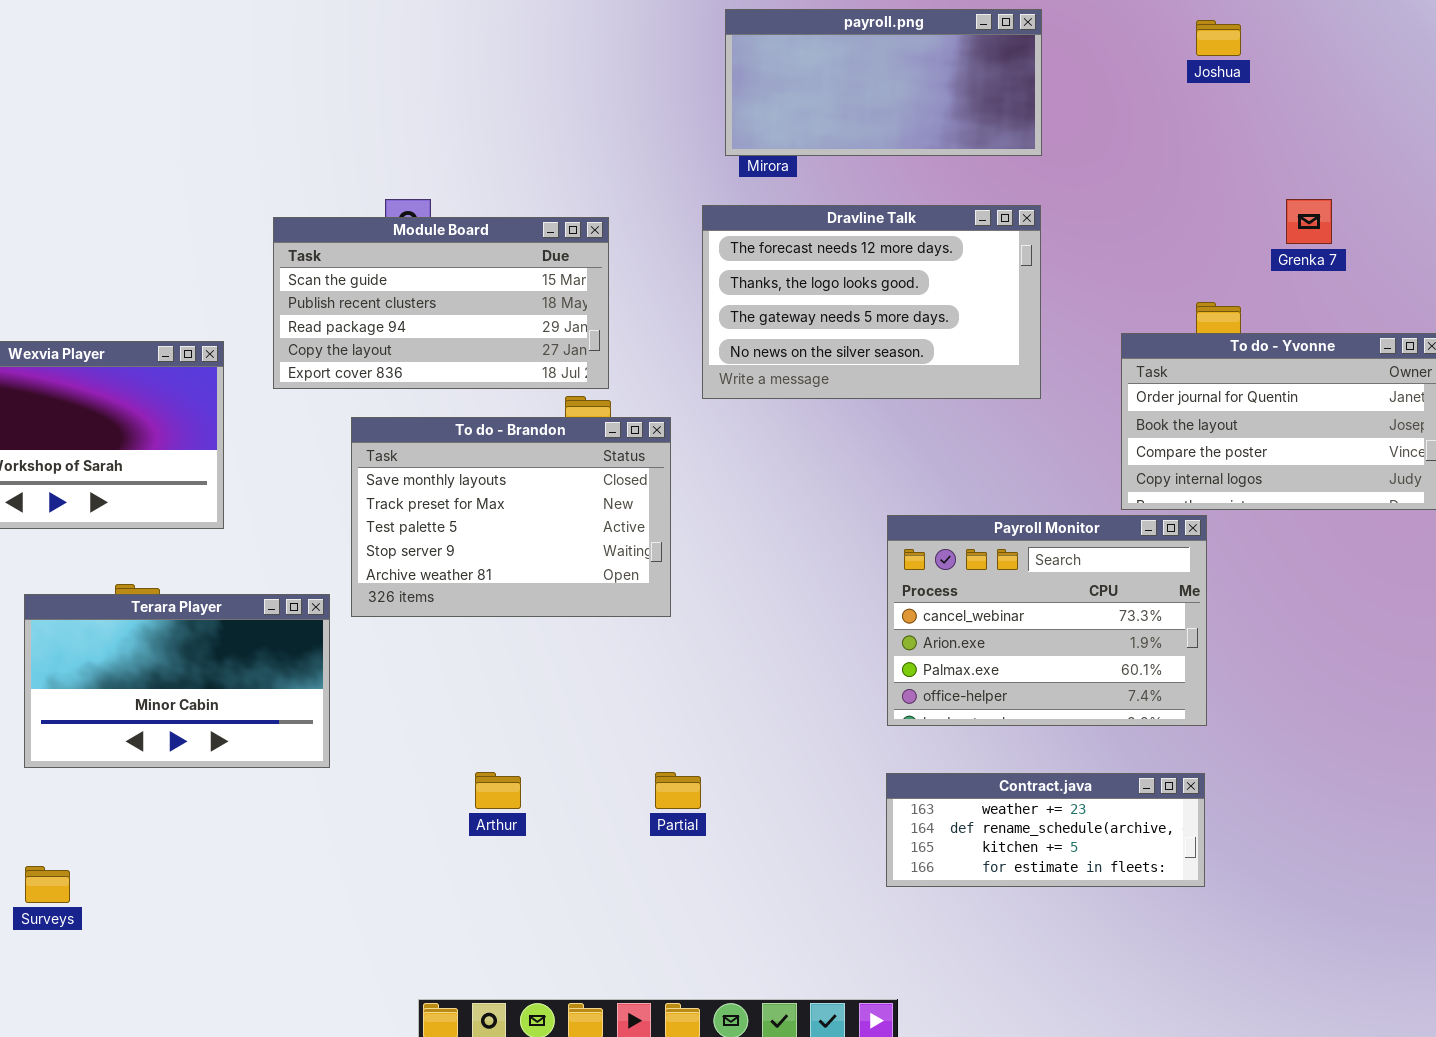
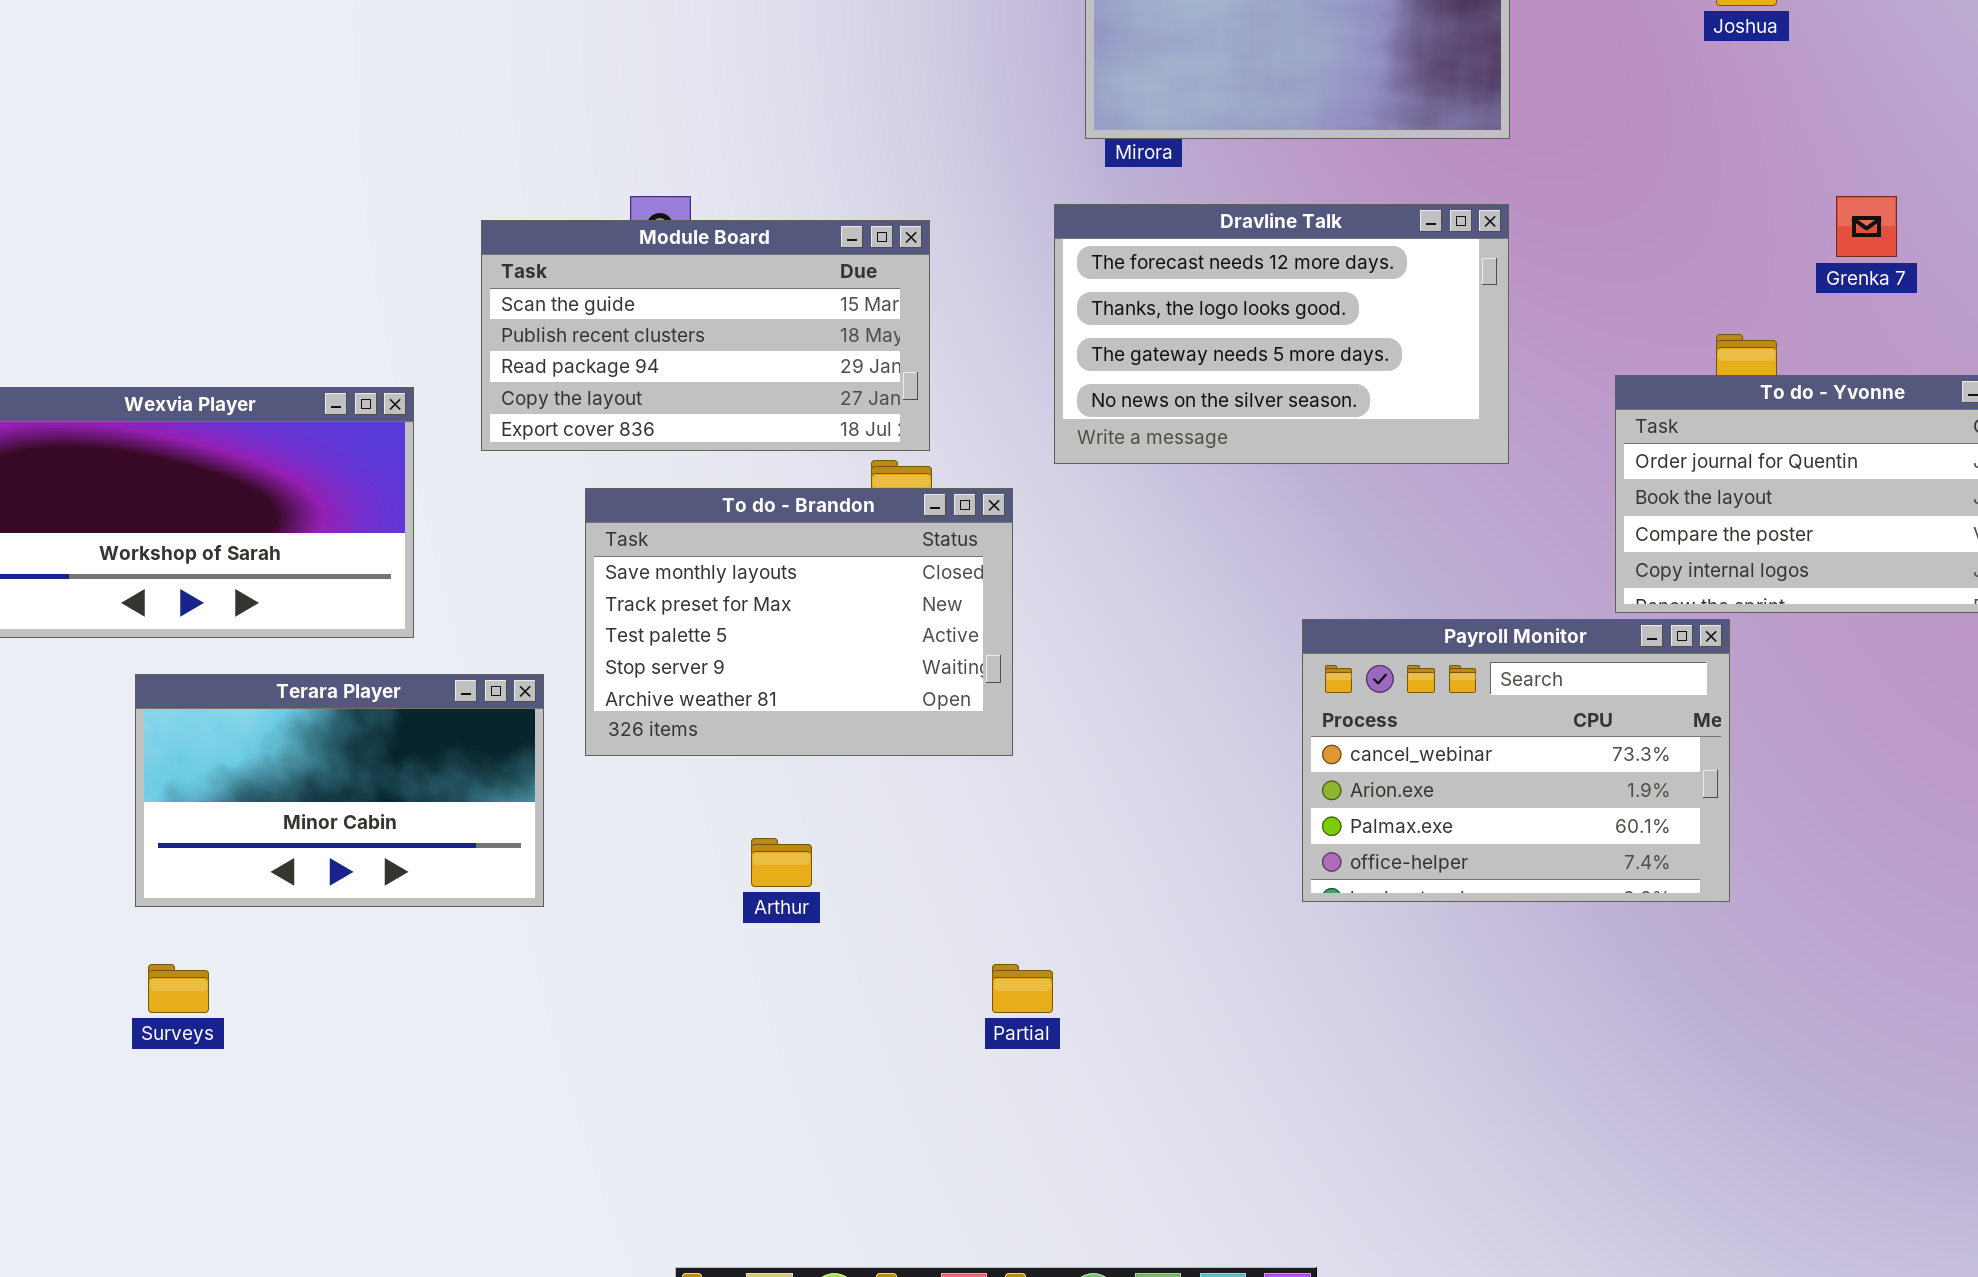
Terara Player: [24,594,330,768] -> [135,674,544,907], moved
Arthur: [475,772,521,809] -> [751,838,812,887], moved
Contract.java: [886,773,1205,887] -> none, closed
Surveys: [25,866,70,903] -> [148,964,209,1013], moved

